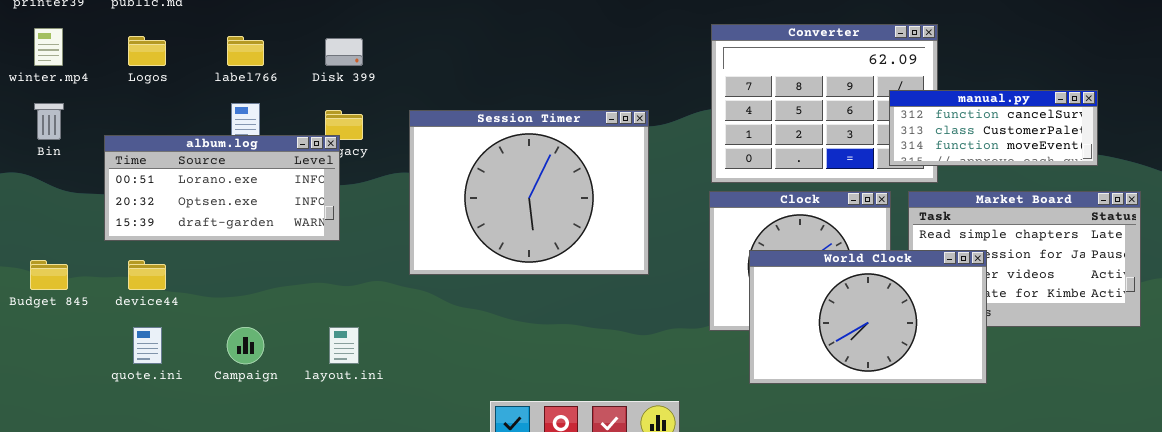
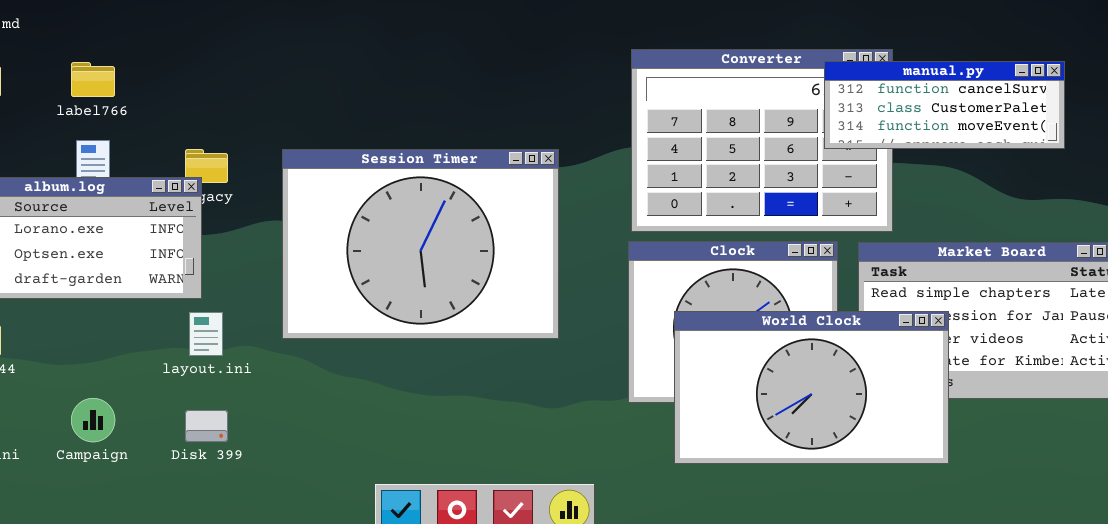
Disk 399: [325,38,363,66] -> [185,410,228,442], moved
manual.py: [889,90,1098,166] -> [824,61,1065,149], moved
layout.ini: [329,327,359,364] -> [189,312,223,356], moved

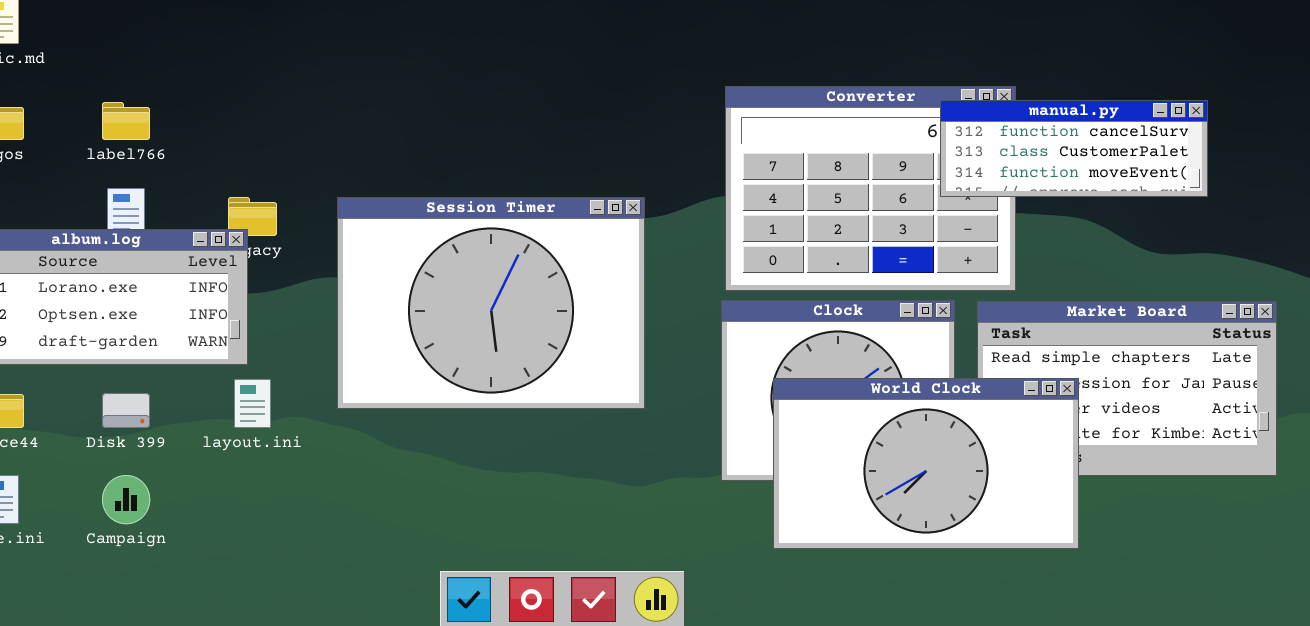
Disk 399: [185,410,228,442] -> [102,393,150,428], moved

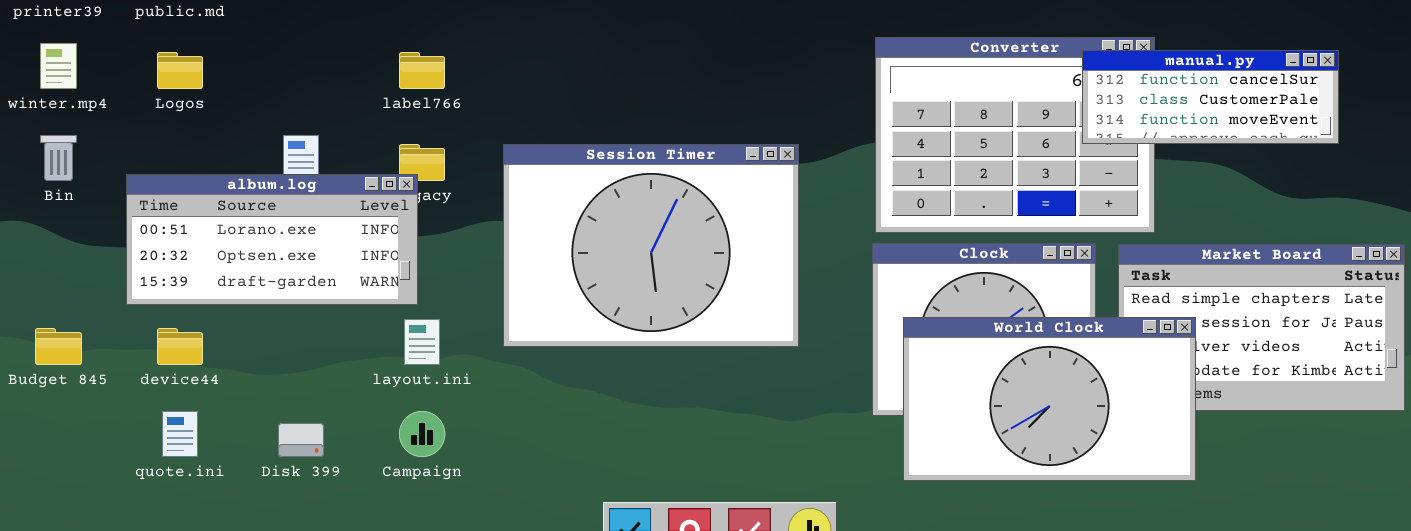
label766: [102,102,150,140] -> [399,52,445,89], moved
World Clock: [773,378,1079,549] -> [903,317,1196,481], moved
Disk 399: [102,393,150,428] -> [278,423,324,457], moved
Campaign: [102,475,150,524] -> [399,411,445,457], moved

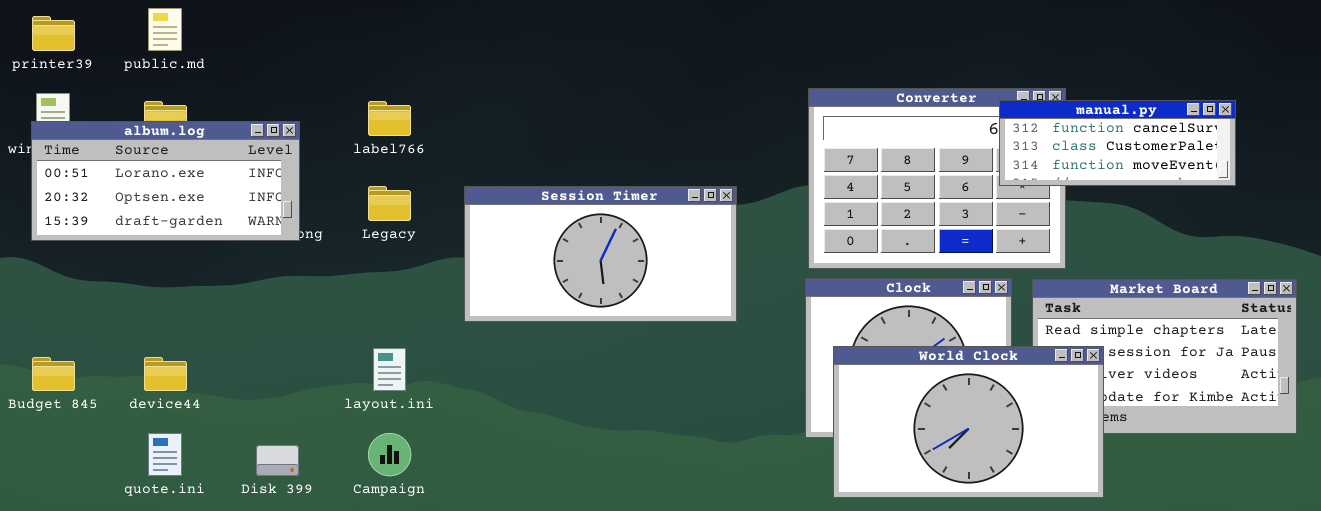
Session Timer: [503,144,799,347] -> [464,186,737,322], resized
album.log: [126,174,418,305] -> [31,121,300,241], moved

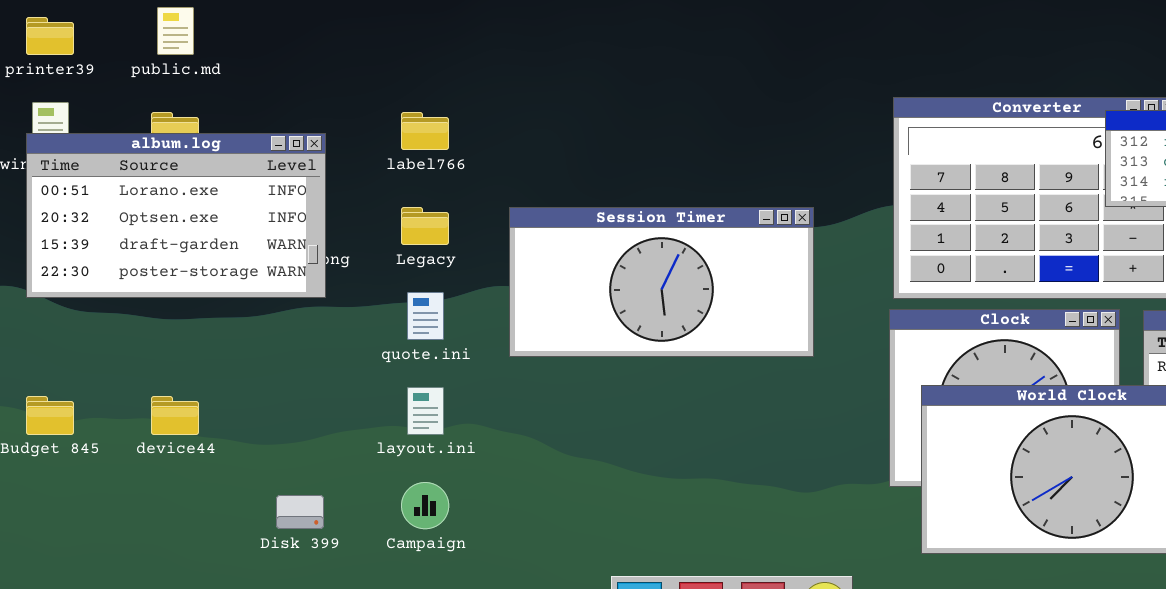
album.log: [31,121,300,241] -> [26,133,326,298], resized
quote.ini: [148,433,182,476] -> [407,292,444,340], moved

